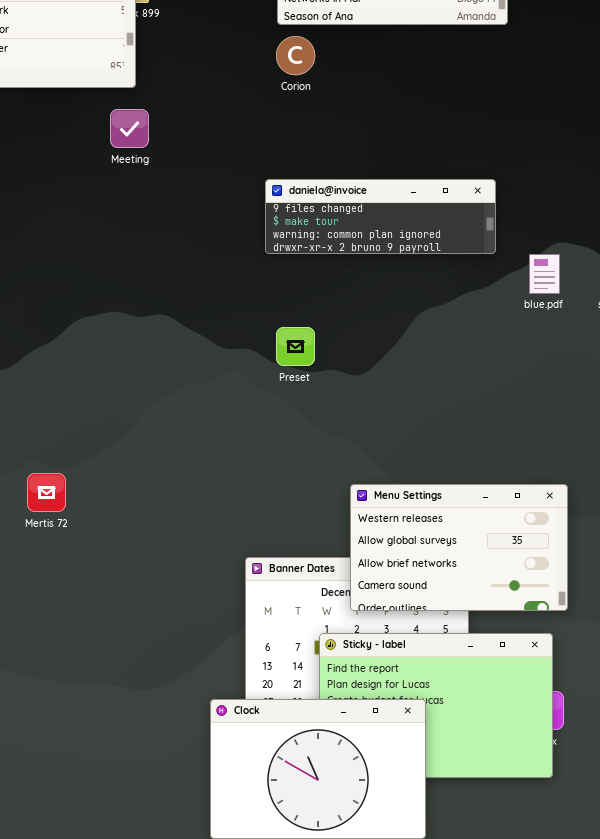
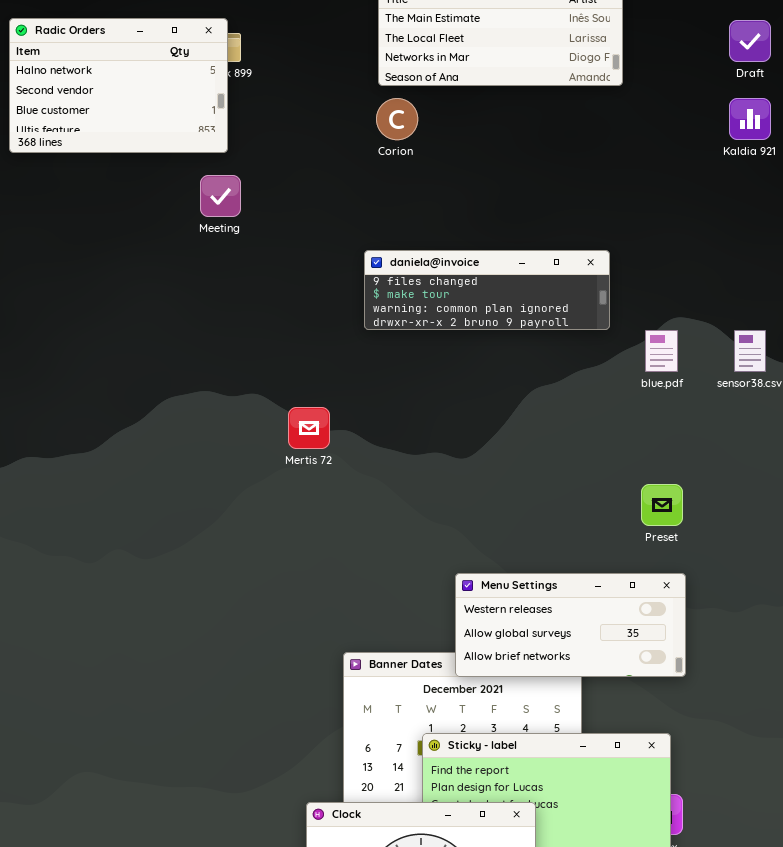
Preset: [276,327,315,366] -> [641,484,683,526], moved
Mertis 72: [27,473,66,512] -> [288,407,330,449], moved
Menu Settings: [350,484,568,611] -> [455,573,686,677], resized

